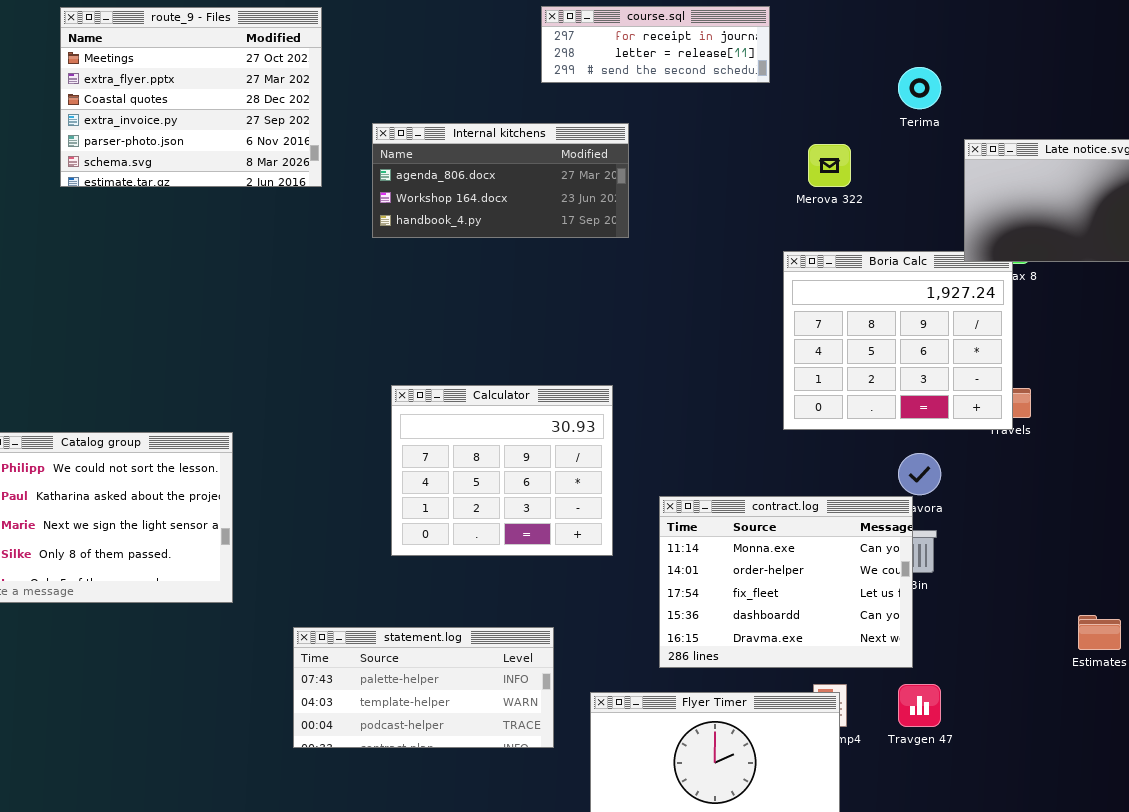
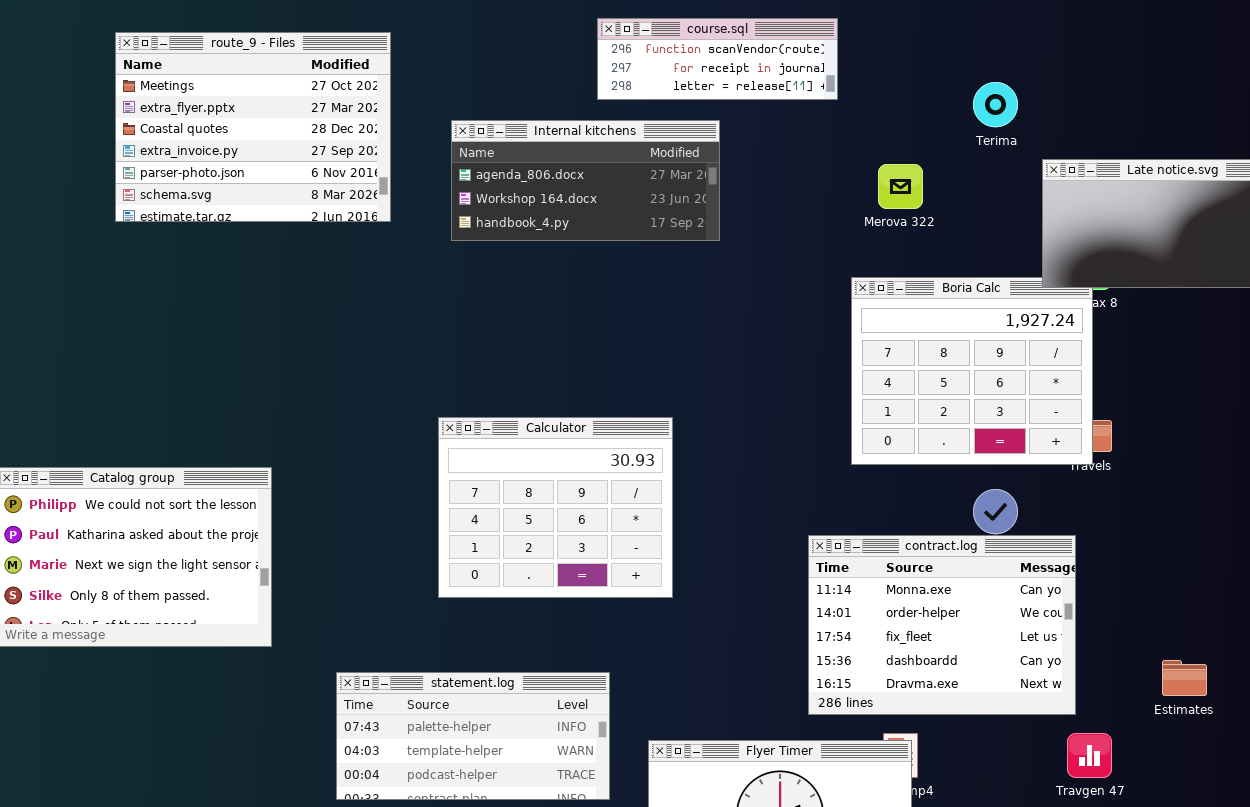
course.sql: [541,6,770,83] -> [597,18,838,100], scrolled up 1 row
route_9 - Files: [60,7,322,187] -> [115,32,391,222], moved
Internal kitchens: [372,123,629,238] -> [451,120,720,241], moved
contract.log: [659,496,913,668] -> [808,535,1076,715], moved
Travgen 47: [898,684,941,727] -> [1067,733,1112,778], moved

